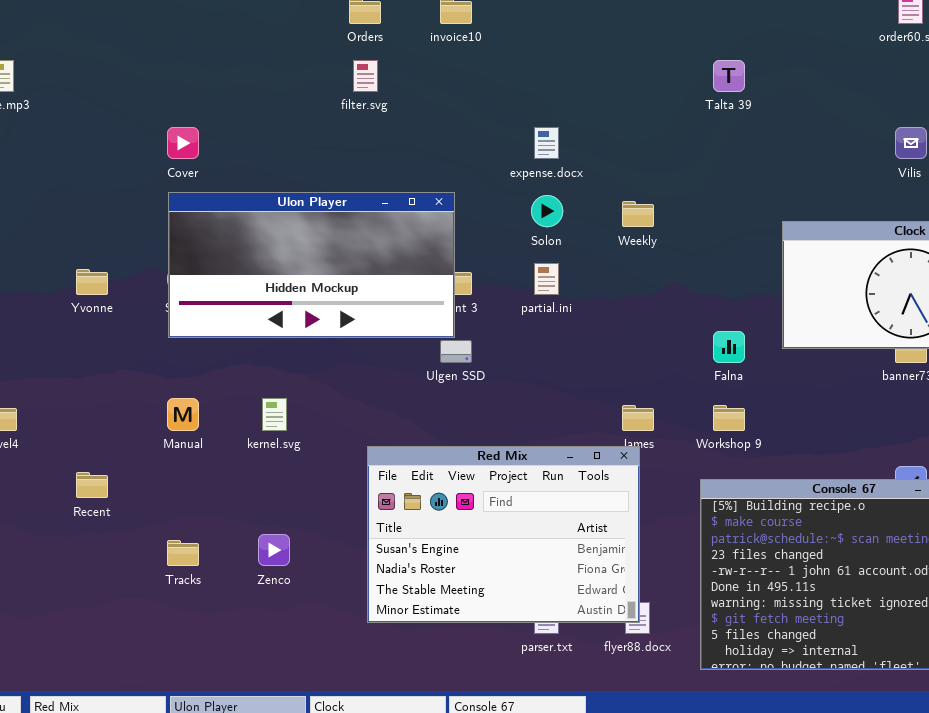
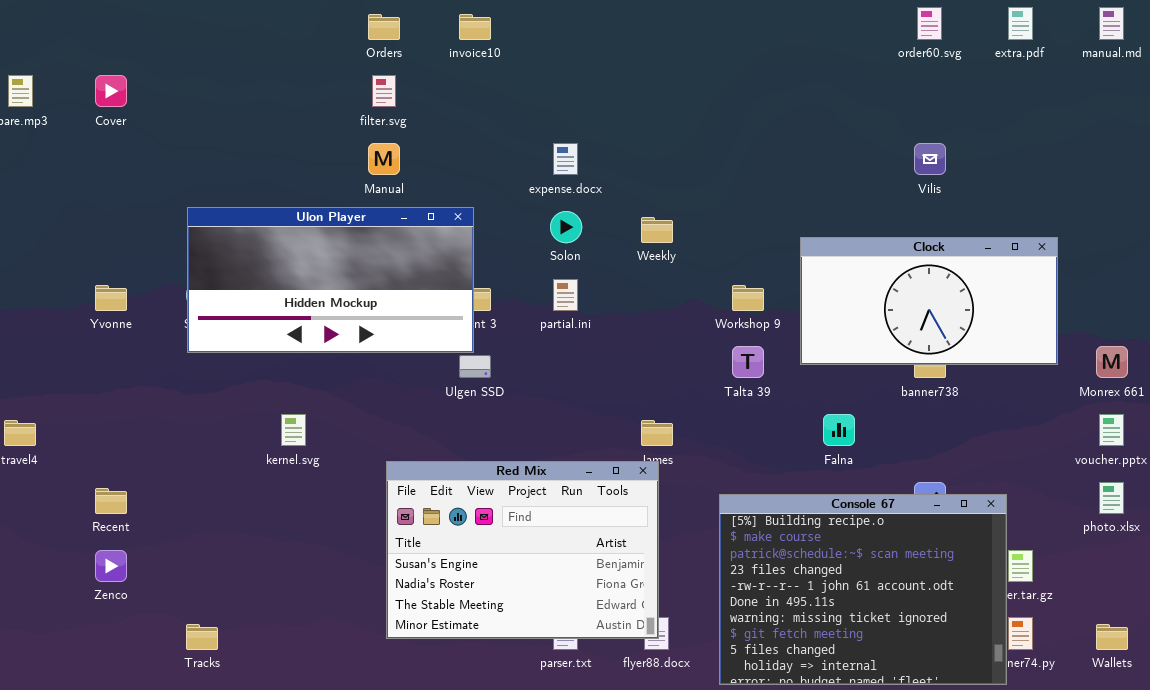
Talta 39: [713,60,745,92] -> [732,346,764,378], moved
Cover: [167,127,199,159] -> [95,75,127,107], moved
Falna: [713,331,745,363] -> [823,414,855,446], moved
Manual: [167,398,199,431] -> [368,143,400,175], moved
Workshop 9: [713,405,745,431] -> [732,285,764,311], moved
Zenco: [258,534,290,566] -> [95,550,127,582], moved
Tracks: [167,540,199,566] -> [186,624,218,650], moved

